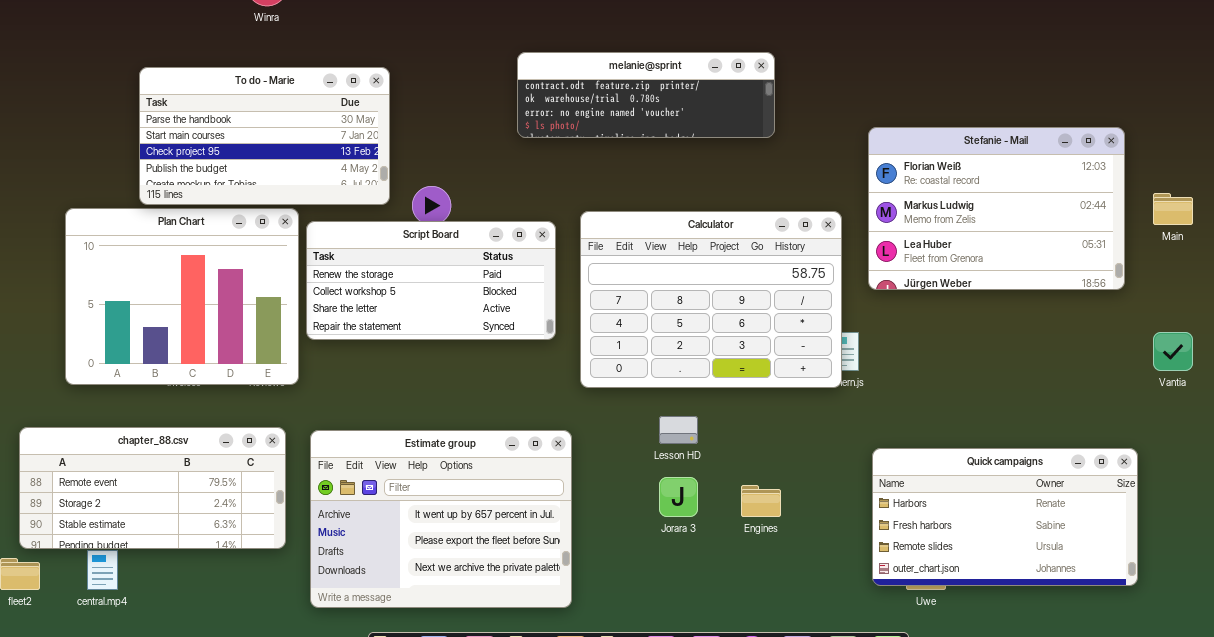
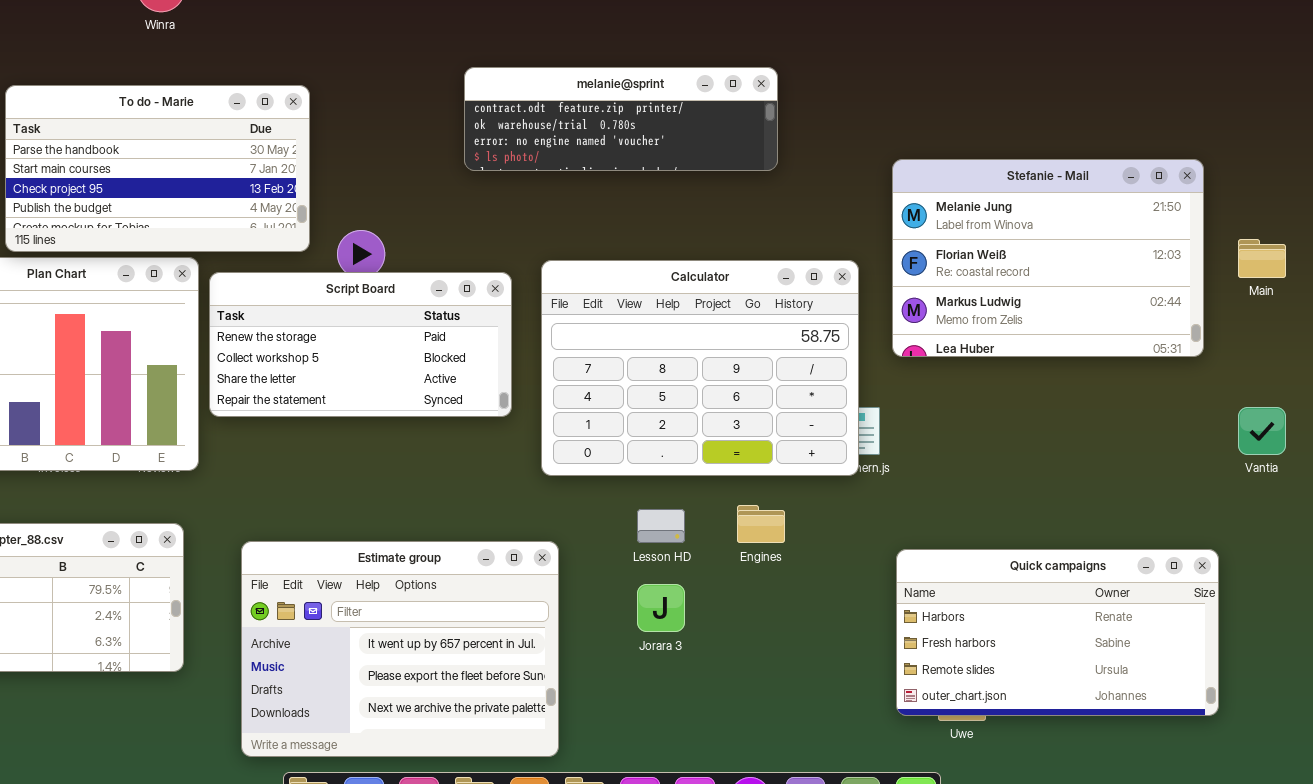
Stefanie - Mail: [868,127,1125,290] -> [892,159,1204,357], scrolled up 1 row
Estimate group: [310,430,572,608] -> [241,541,559,757], moved
Engines: [741,485,781,517] -> [737,505,785,543], moved

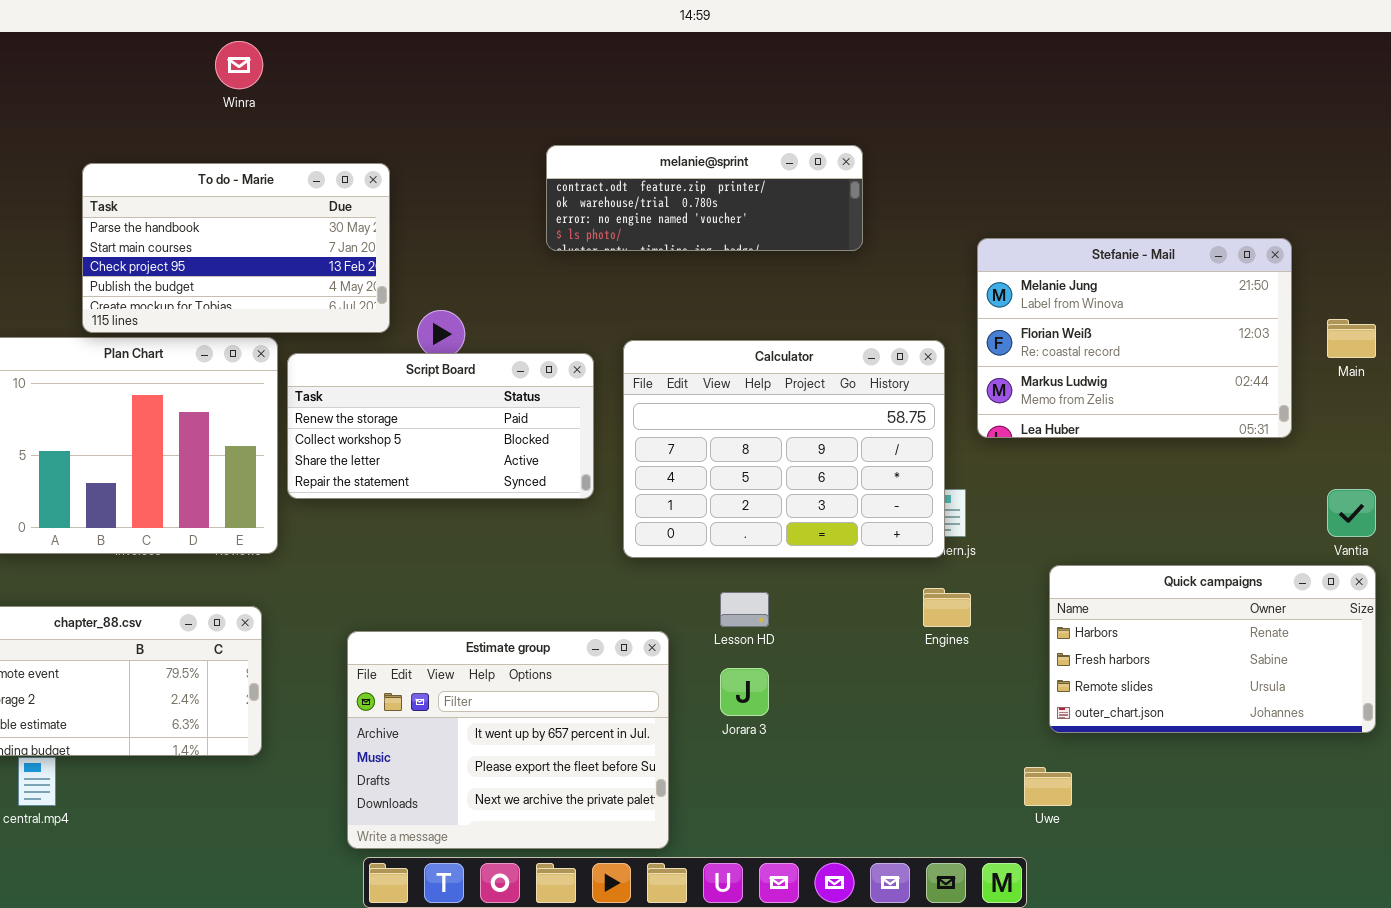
Engines: [737,505,785,543] -> [923,588,971,627], moved
Estimate group: [241,541,559,757] -> [347,631,669,849], moved
Quick campaigns: [896,549,1219,716] -> [1049,565,1376,733], moved

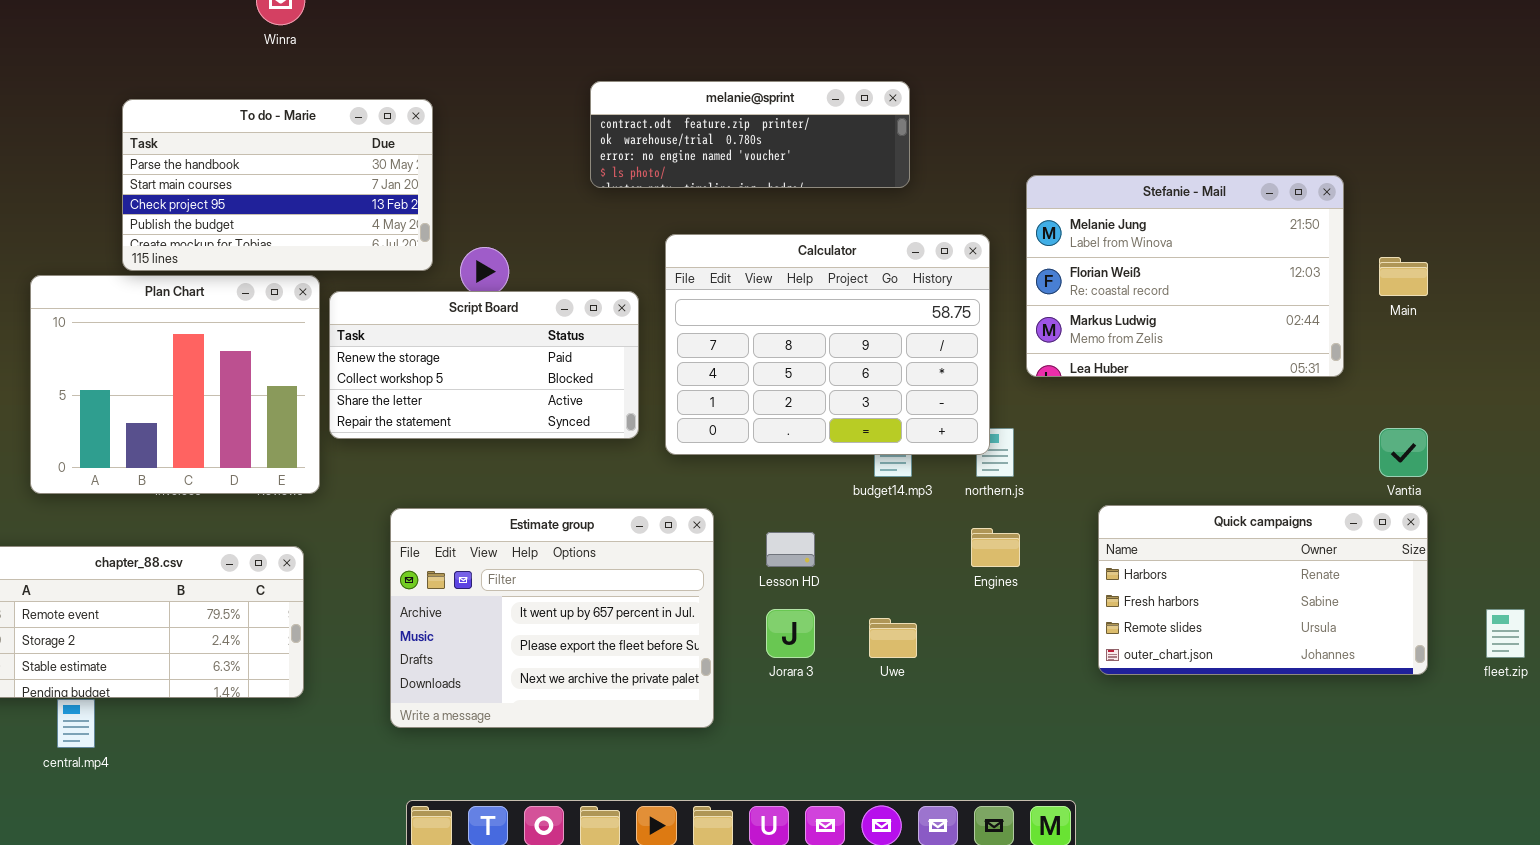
Calculator: [623,340,945,558] -> [665,234,990,455], moved
Estimate group: [347,631,669,849] -> [390,508,714,728], moved
Uwe: [1024,767,1072,806] -> [869,618,917,658], moved

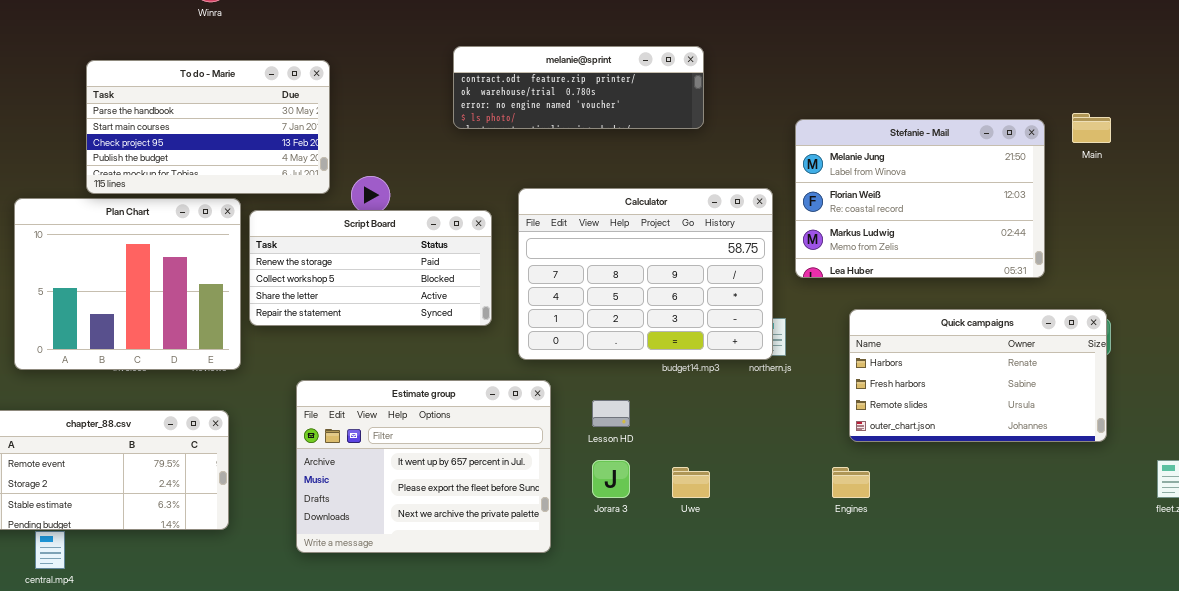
Calculator: [665,234,990,455] -> [518,188,773,360], moved
Main: [1379,257,1428,296] -> [1072,113,1111,143], moved
Quick campaigns: [1098,505,1428,675] -> [849,309,1107,442], moved
Engines: [971,528,1020,567] -> [832,467,870,498], moved

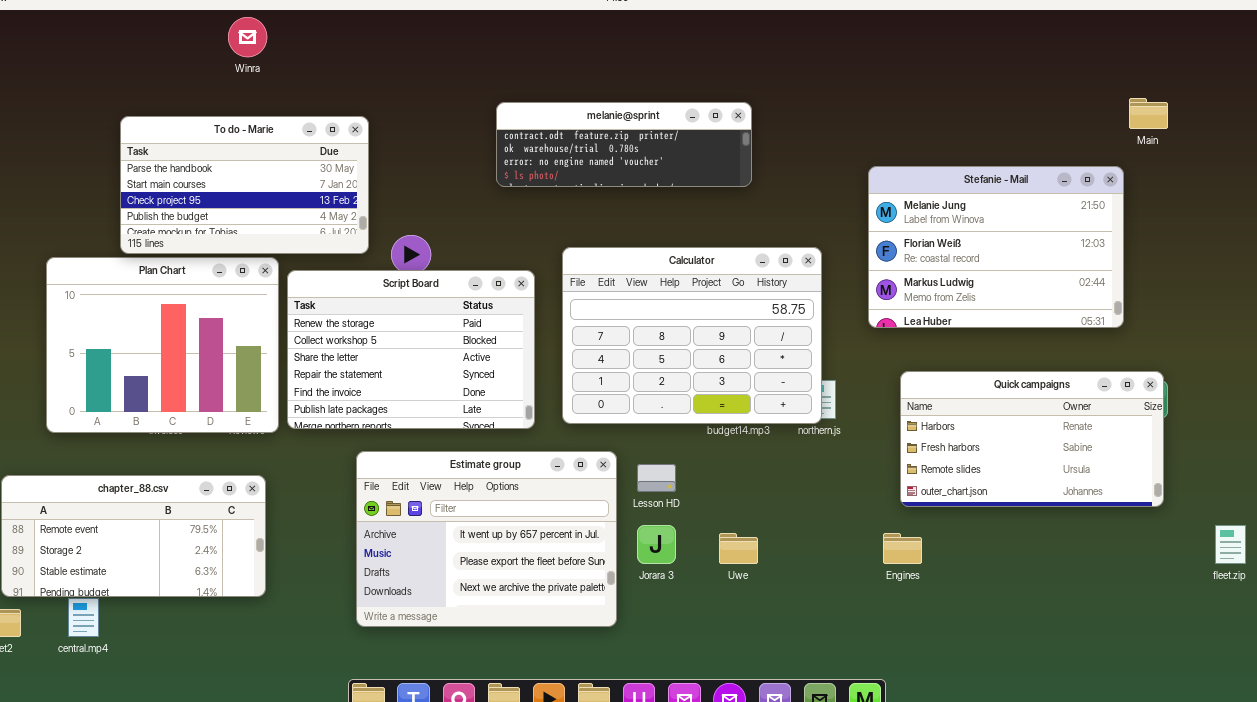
Main: [1072,113,1111,143] -> [1129,98,1168,129], moved
Stefanie - Mail: [795,119,1045,278] -> [868,166,1124,328], moved
Script Board: [249,210,492,326] -> [287,270,535,429], resized
Estimate group: [296,380,551,553] -> [356,451,617,627], moved

